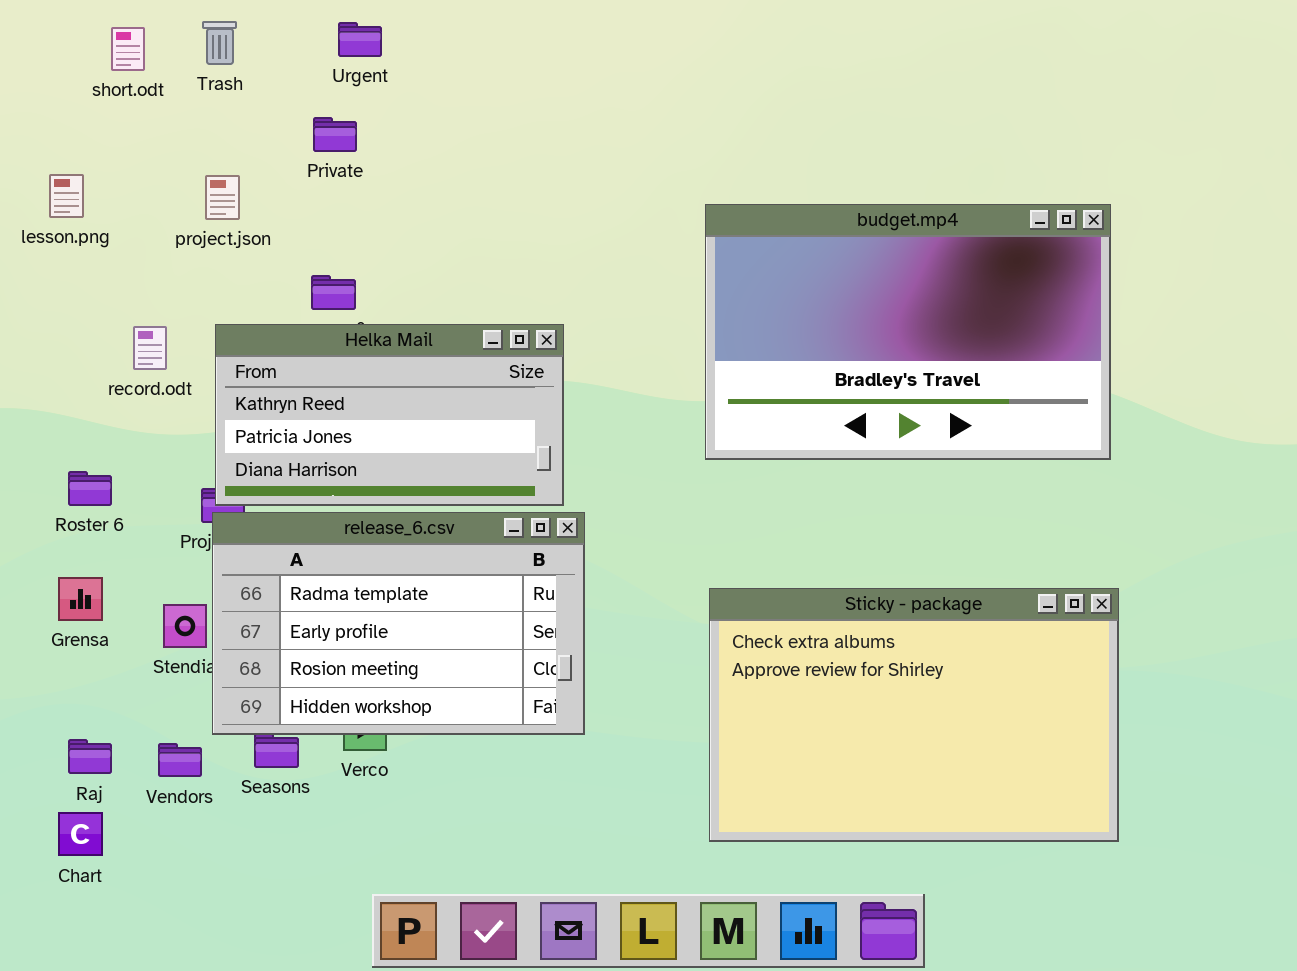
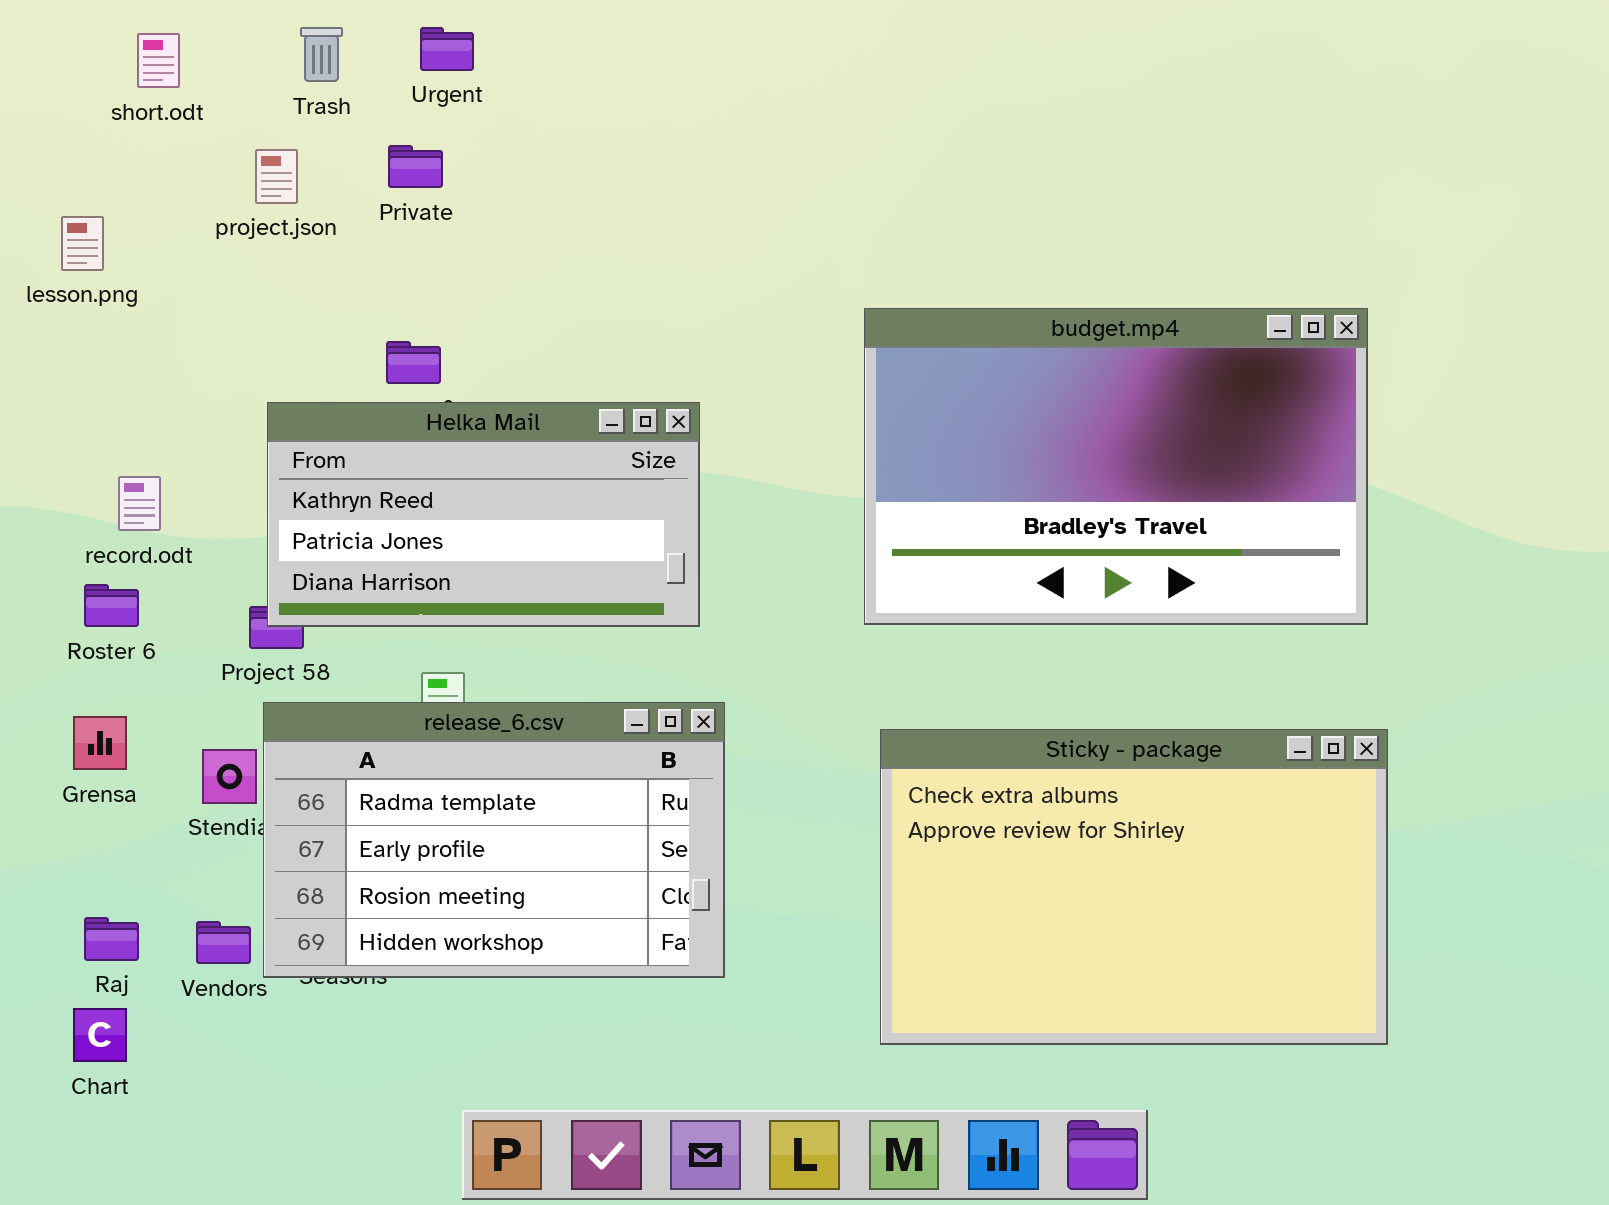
Trash: [202,21,237,65] -> [300,27,343,82], moved
project.json: [205,175,240,220] -> [255,149,298,204], moved
budget.mp4: [705,204,1111,460] -> [864,308,1368,625], moved
record.odt: [133,326,167,370] -> [118,476,161,531], moved
release_6.csv: [212,512,585,735] -> [263,702,725,978], moved

